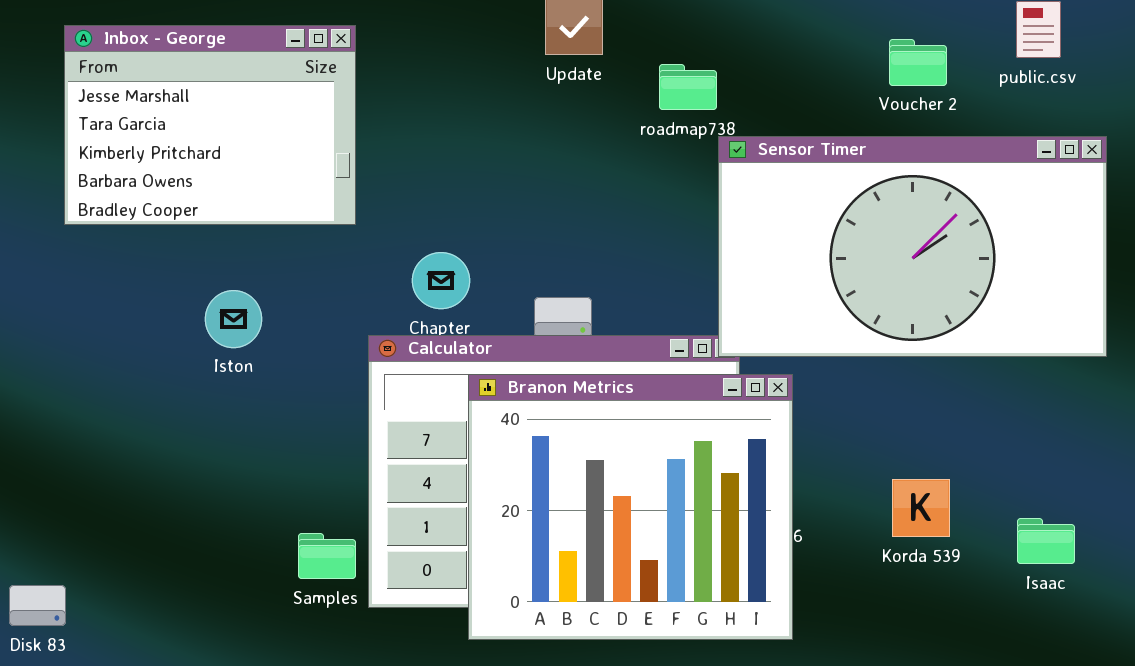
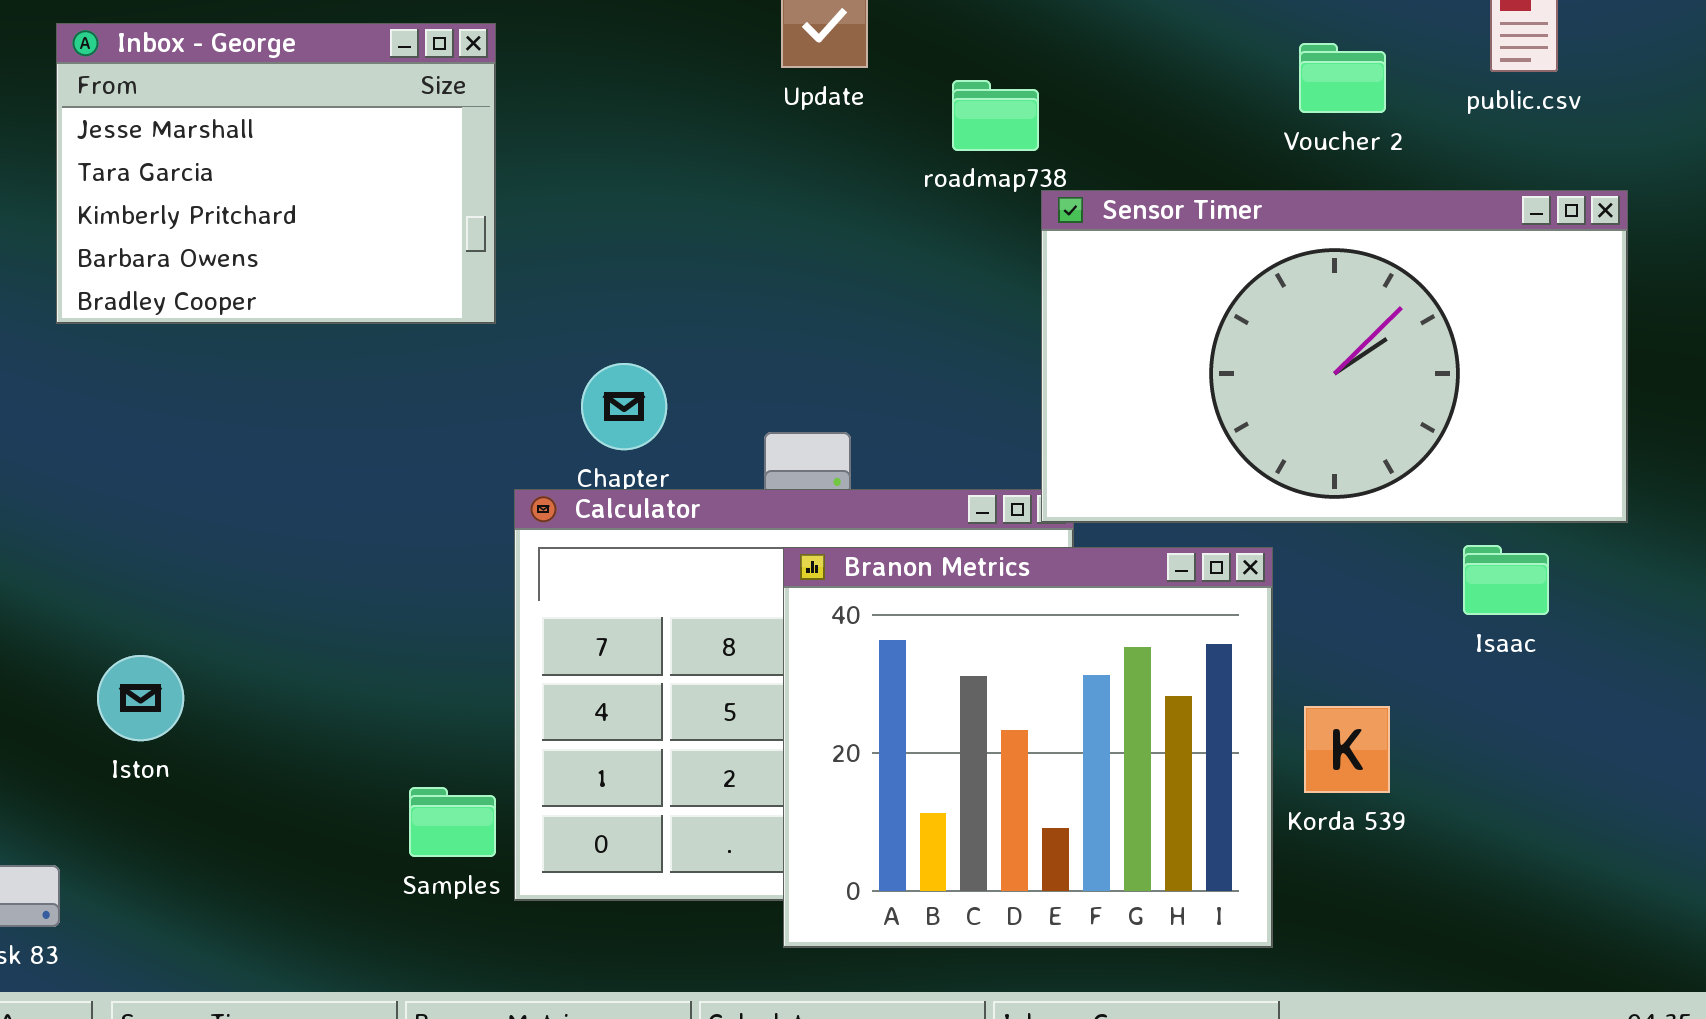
Iston: [205,290,262,348] -> [97,655,184,741], moved
Branon Metrics: [468,374,793,640] -> [783,547,1273,948], moved
Isaac: [1017,518,1075,564] -> [1463,545,1549,615], moved

